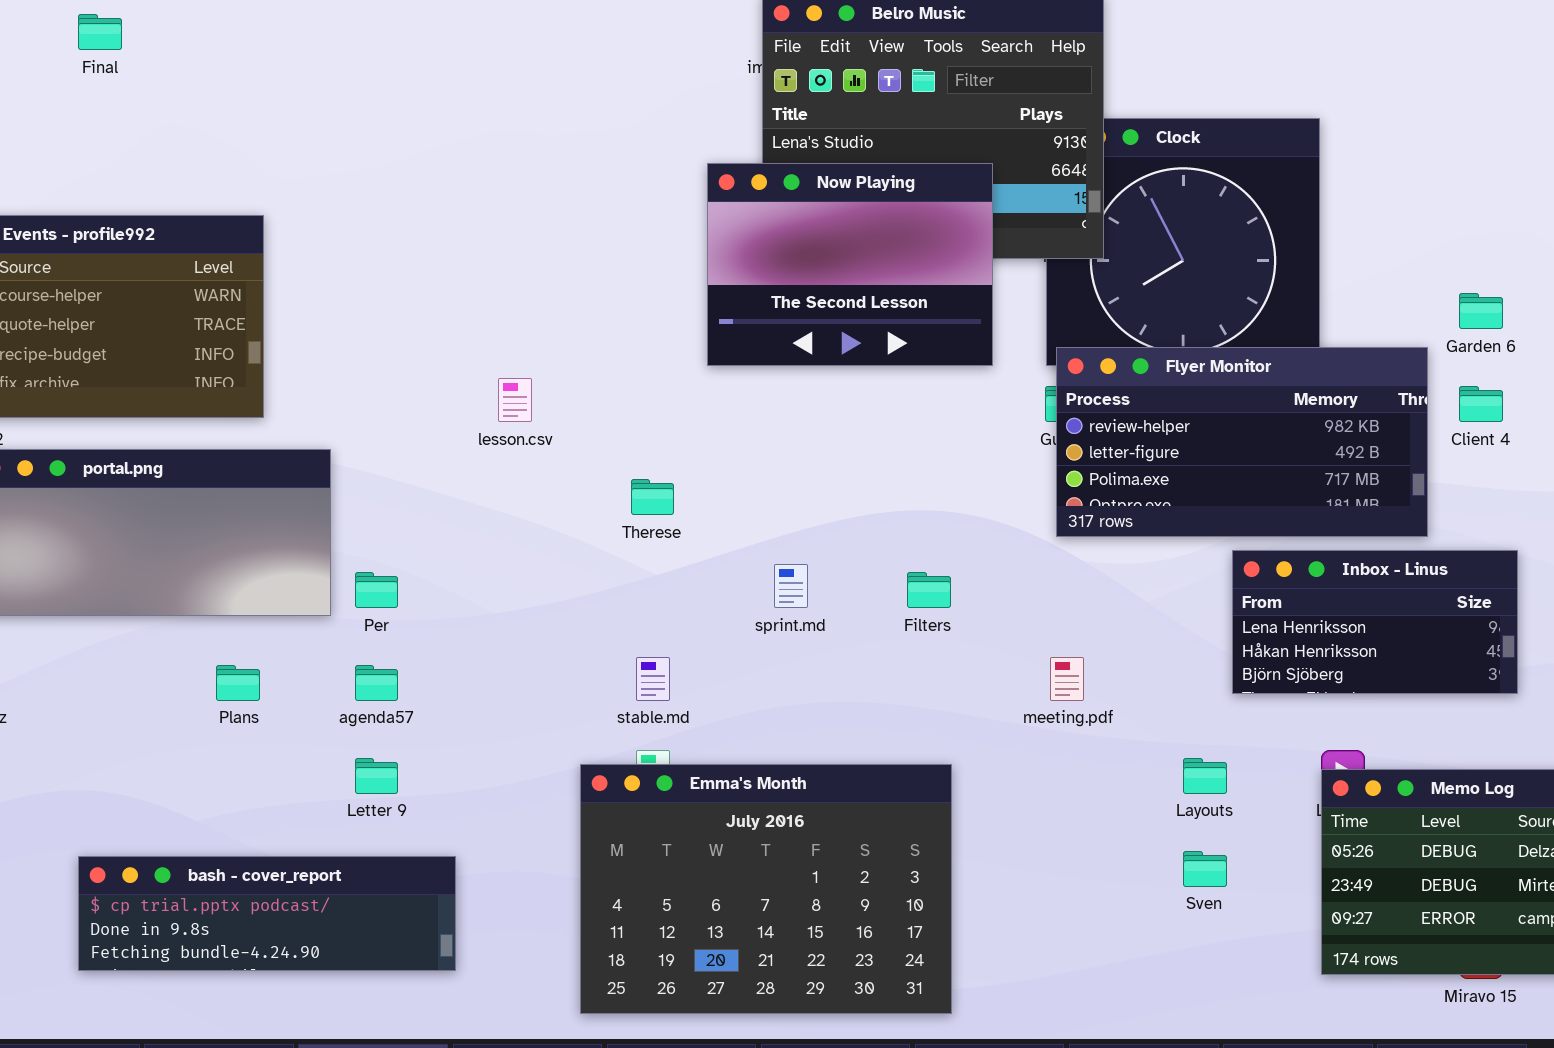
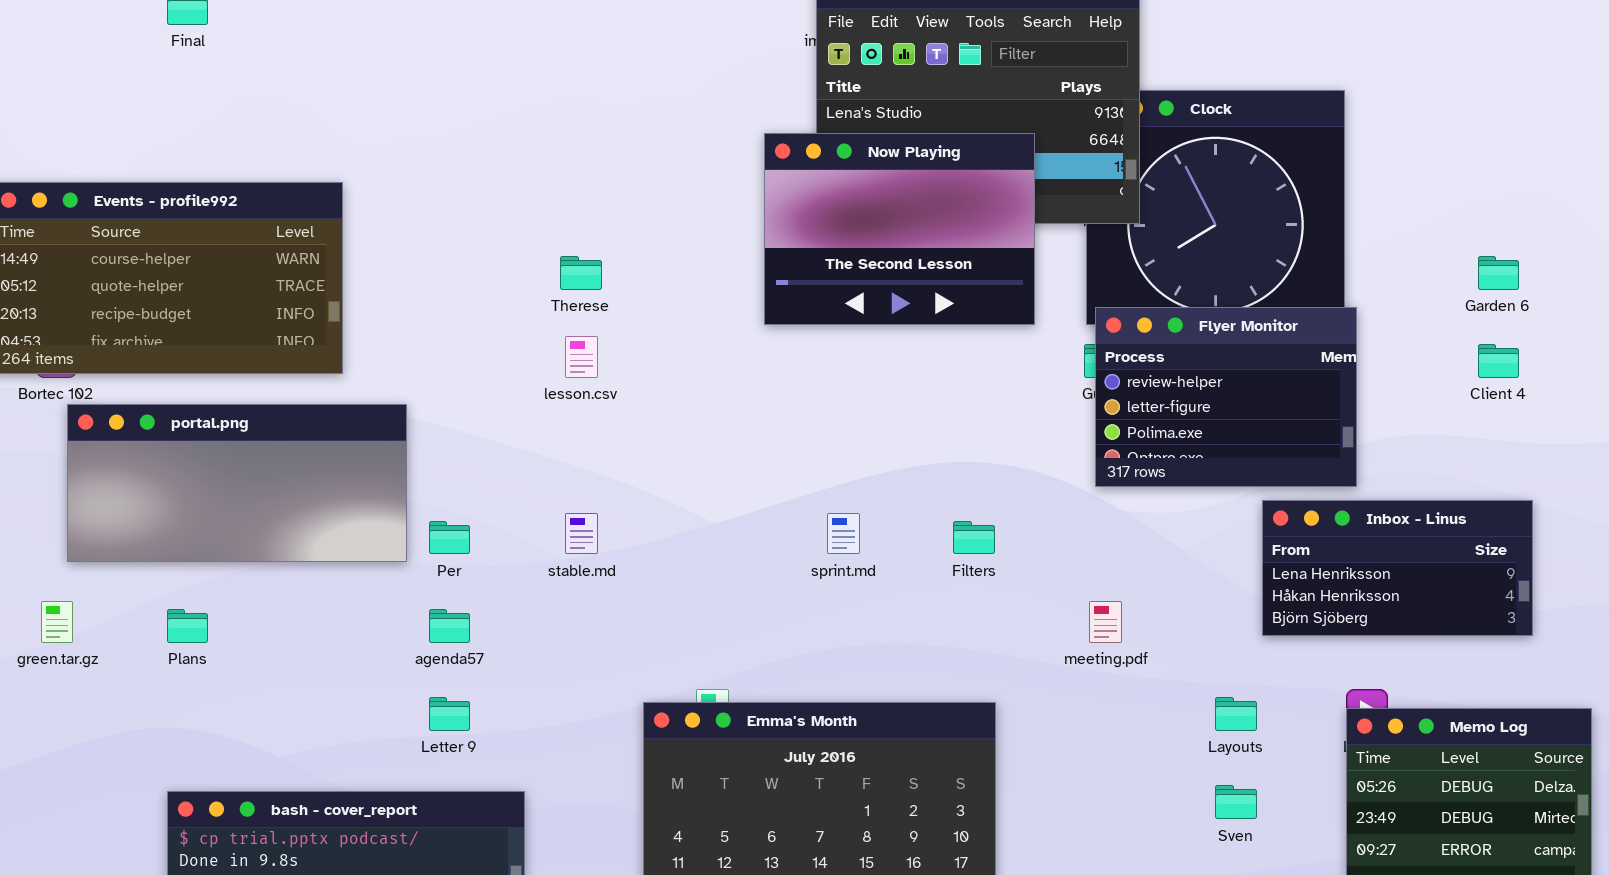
Flyer Monitor: [1056,347,1428,537] -> [1095,307,1357,487], resized
Therese: [631,479,674,515] -> [560,256,602,290], moved
stable.md: [636,657,670,701] -> [565,513,598,554], moved
Plans: [216,665,260,701] -> [167,609,208,643], moved

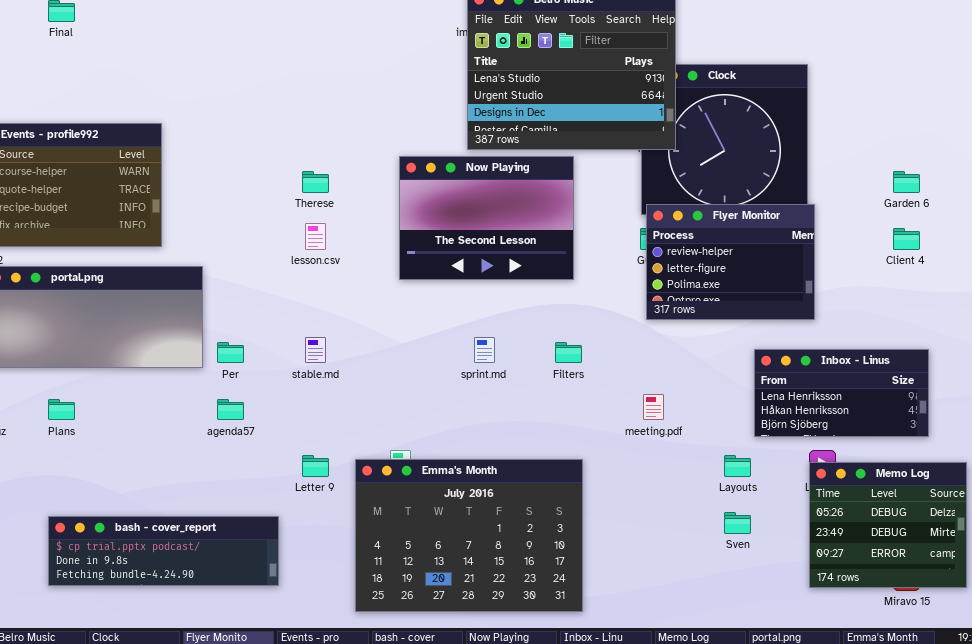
Now Playing: [764,133,1035,325] -> [399,156,574,280], moved
Inbox - Linus: [1262,500,1533,636] -> [754,349,929,437], moved
Letter 9: [429,697,470,731] -> [302,455,329,477], moved

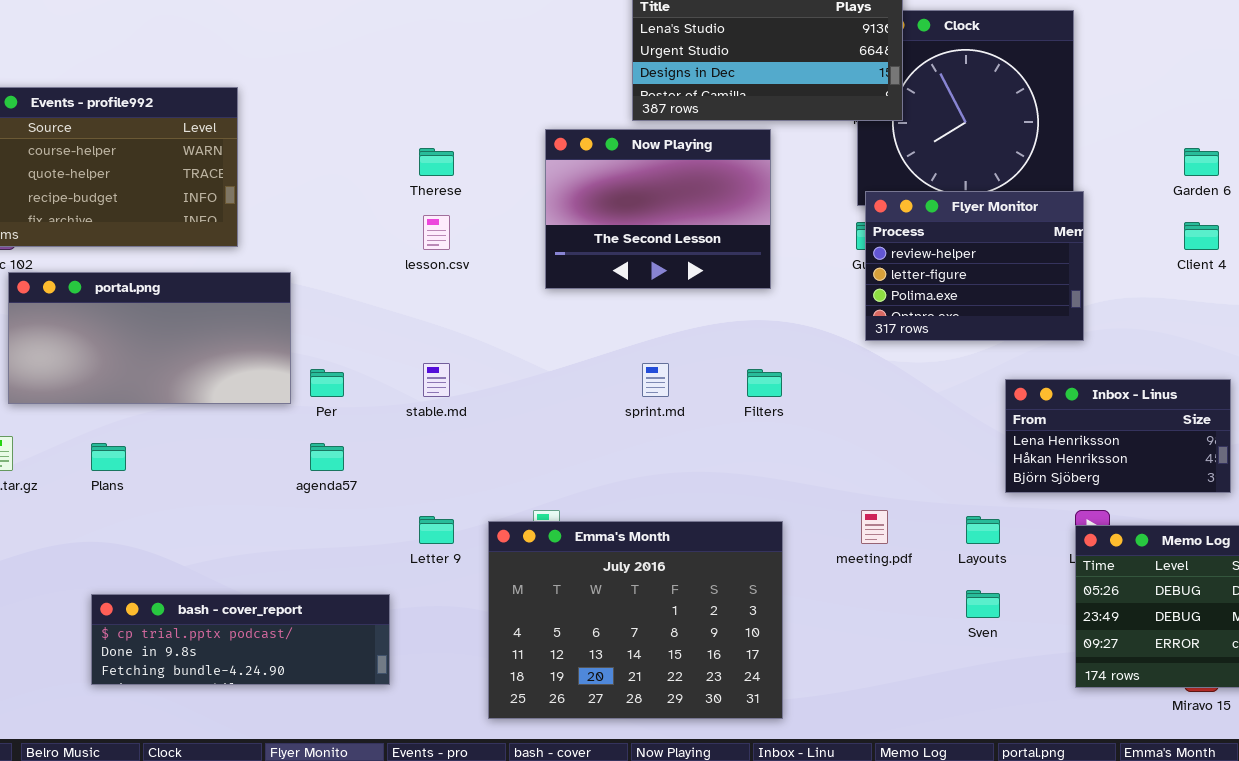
meeting.pdf: [643,394,664,420] -> [861,510,888,544], moved

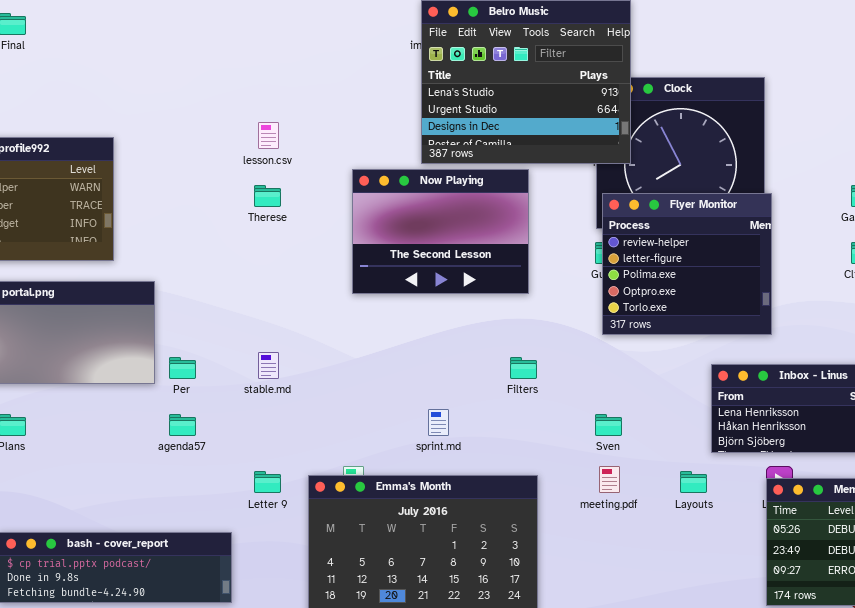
Flyer Monitor: [865,191,1084,341] -> [602,193,772,335], resized
lesson.csv: [423,215,450,250] -> [258,122,279,149], moved
sprint.md: [642,363,669,397] -> [428,409,449,436], moved
Sven: [966,590,1000,618] -> [595,414,622,436], moved

